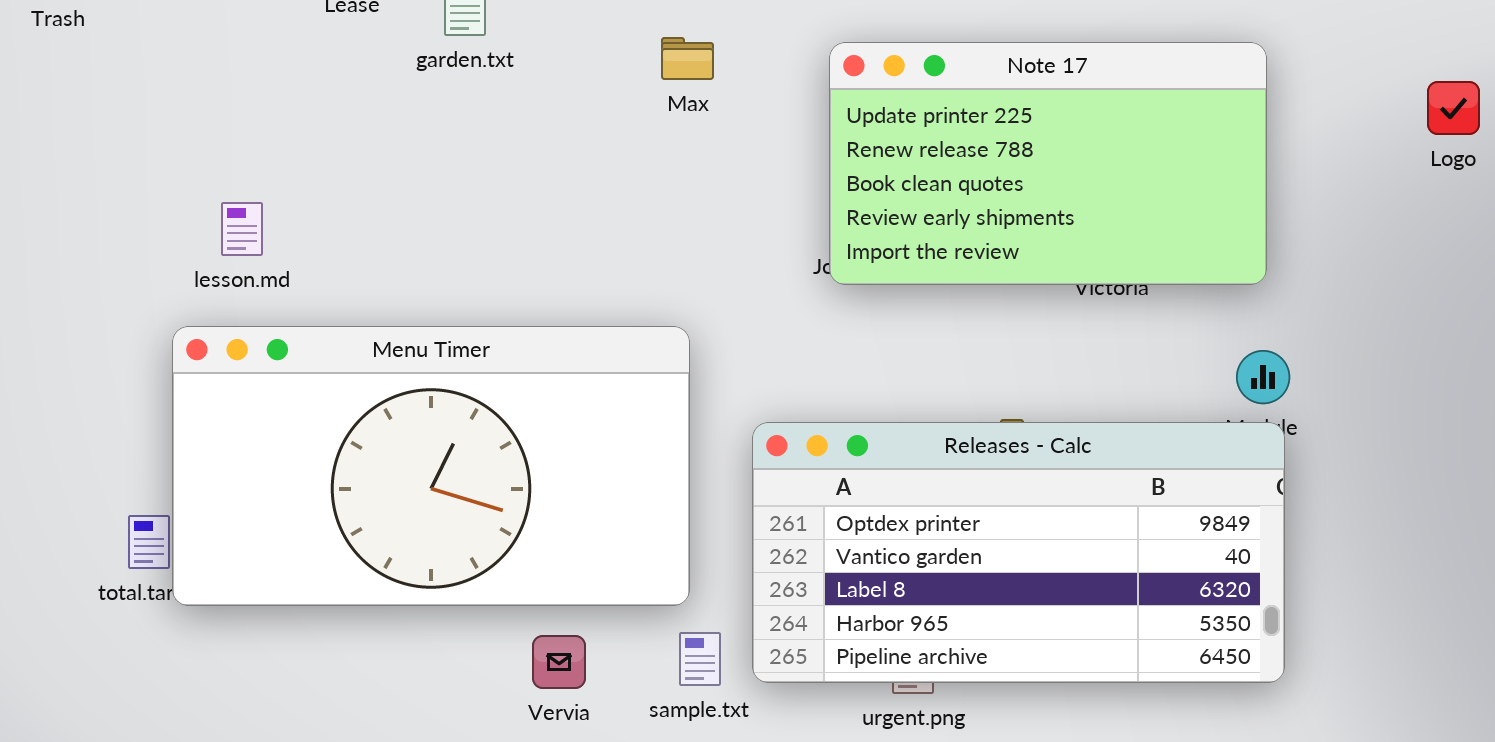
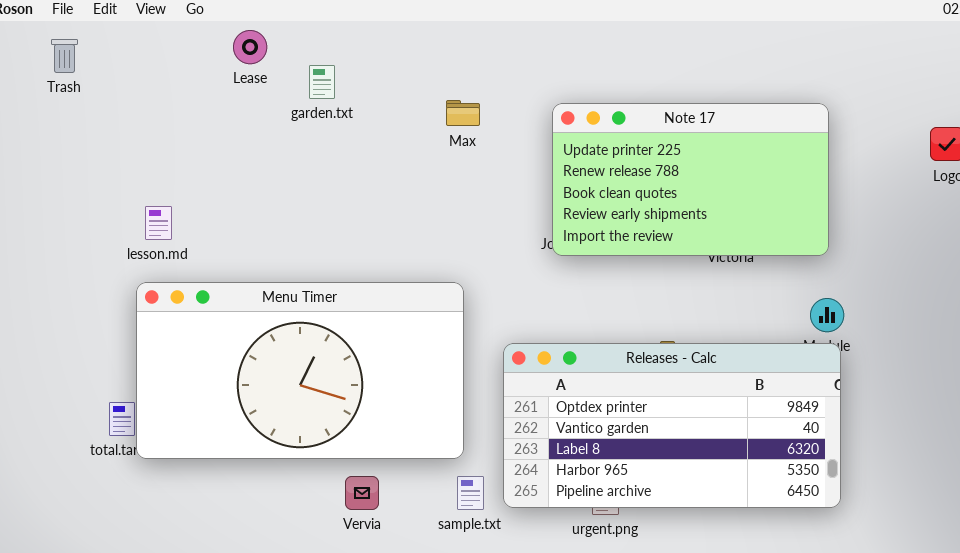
lesson.md: [221,202,263,256] -> [145,206,172,240], moved
Vervia: [532,635,586,689] -> [345,476,379,510], moved

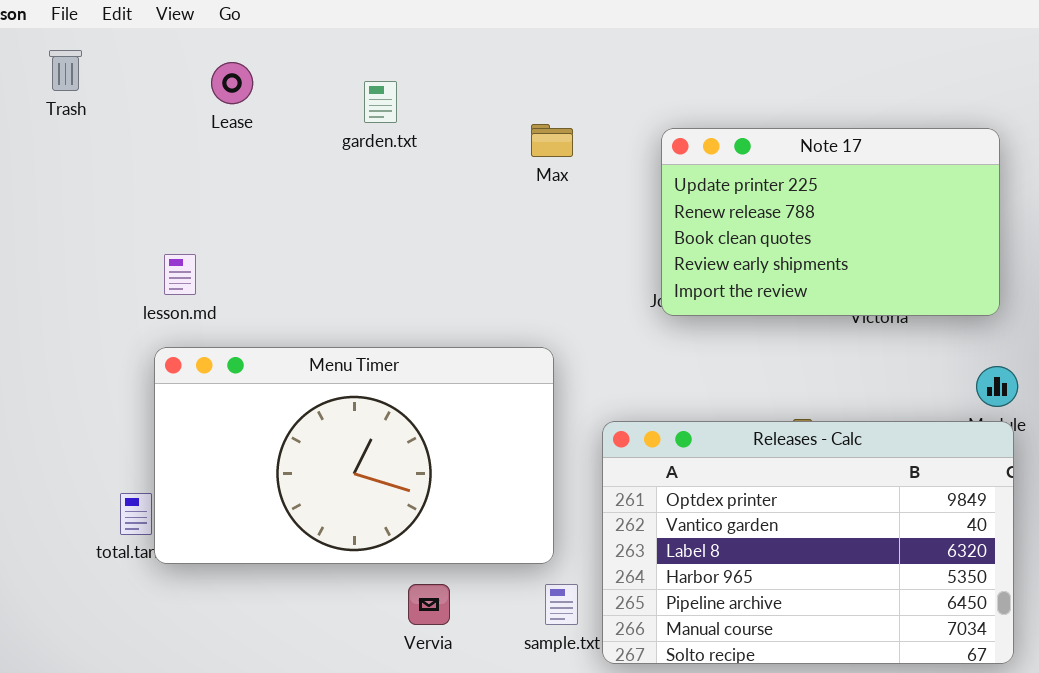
Lease: [233,30,267,64] -> [211,62,253,104], moved
Releases - Calc: [503,343,841,508] -> [602,421,1014,664], resized

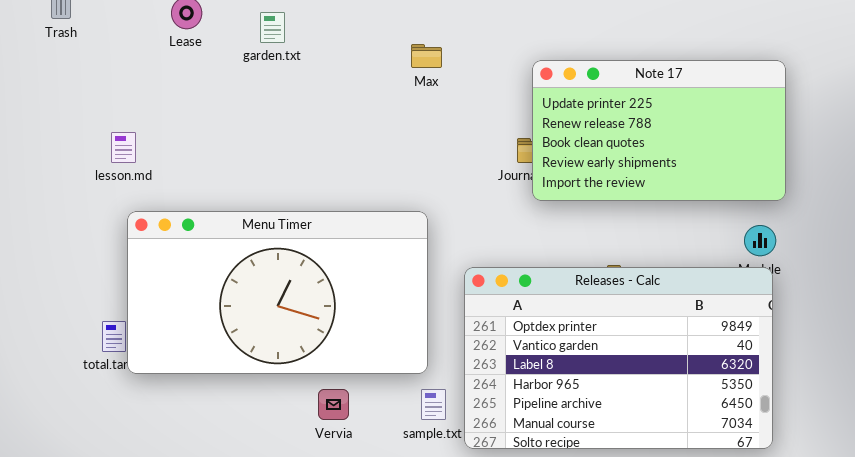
garden.txt: [364,81,397,123] -> [260,12,285,43], moved
Note 17: [661,128,1000,316] -> [532,60,786,201], moved
lesson.md: [164,254,196,295] -> [111,132,136,163], moved

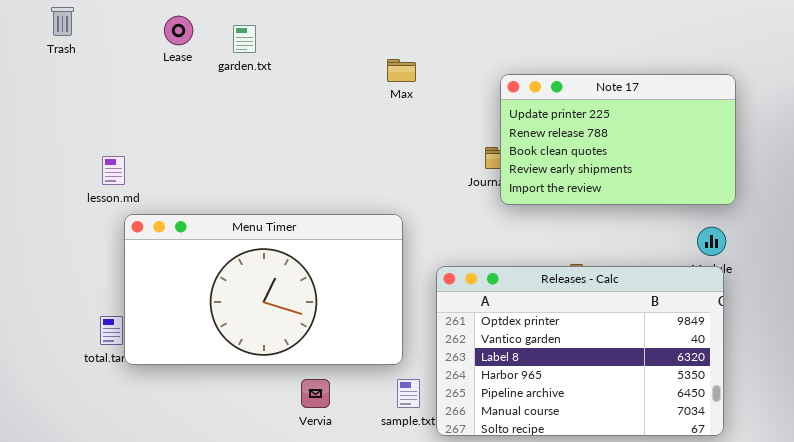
garden.txt: [260,12,285,43] -> [233,25,256,53], moved
lesson.md: [111,132,136,163] -> [102,156,125,185], moved

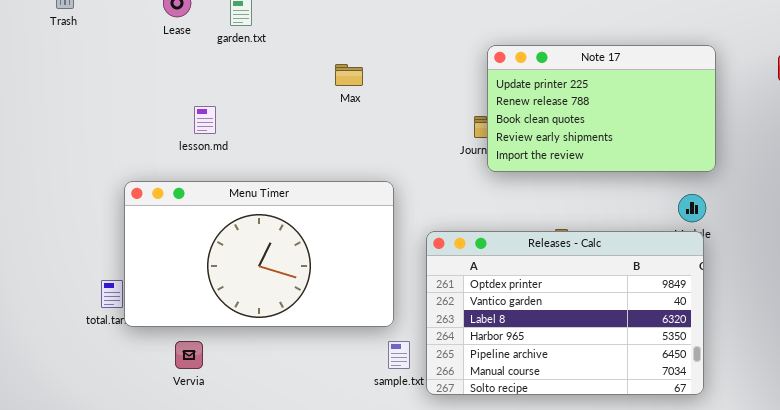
Max: [387,59,416,82] -> [335,64,363,86], moved
lesson.md: [102,156,125,185] -> [194,106,216,134], moved
Vervia: [301,379,330,408] -> [175,341,203,369], moved

